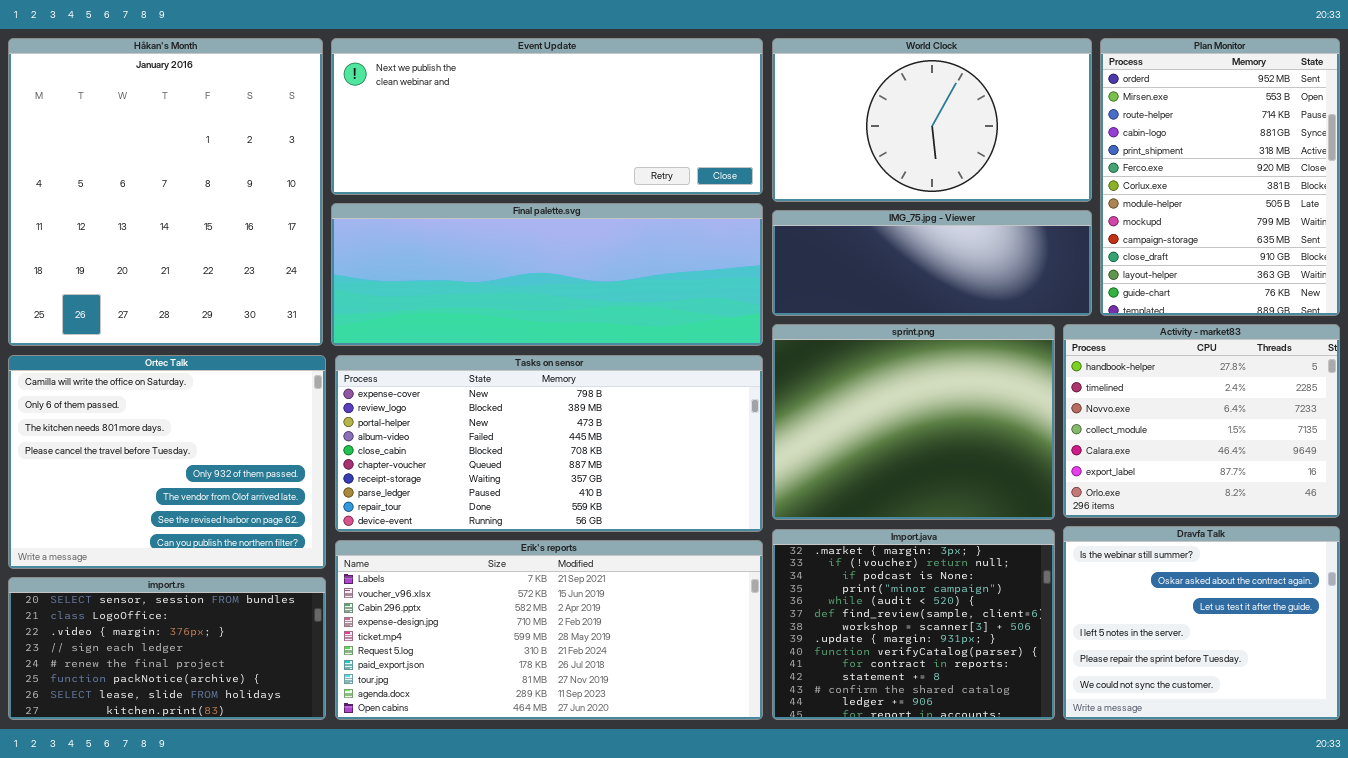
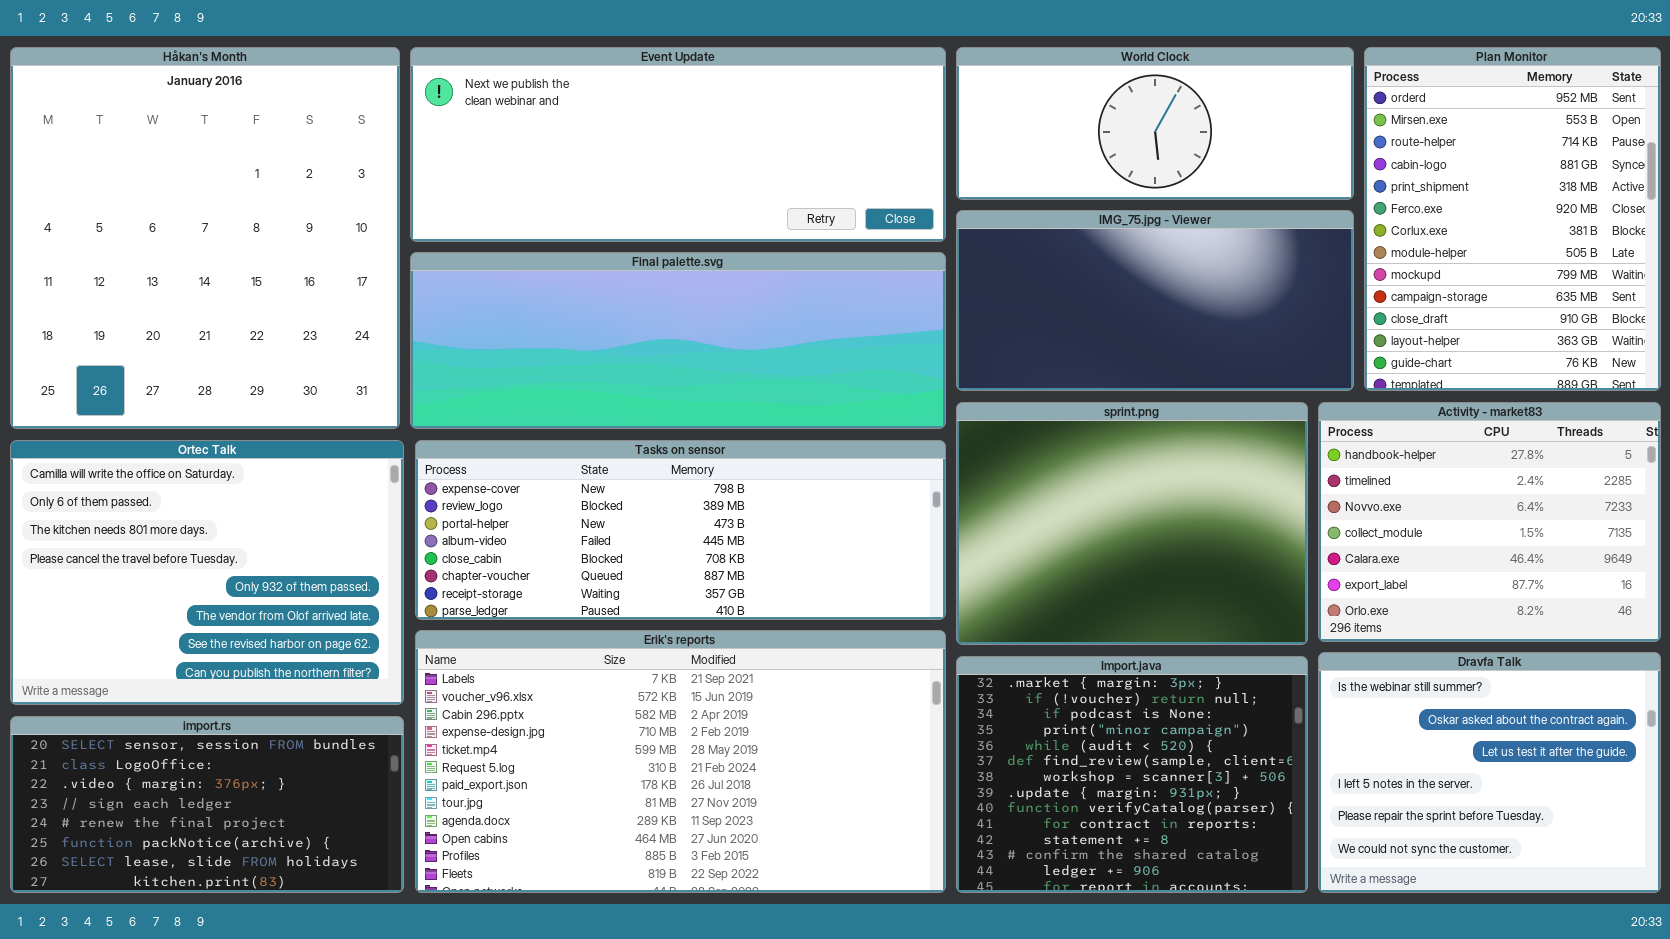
World Clock: [772,38,1092,202] -> [956,47,1354,200], resized
IMG_75.jpg - Viewer: [772,210,1092,316] -> [956,210,1354,391], resized
Tasks on sensor: [335,355,763,532] -> [415,440,946,620], resized
Erik's reports: [335,540,763,720] -> [415,630,946,893], resized

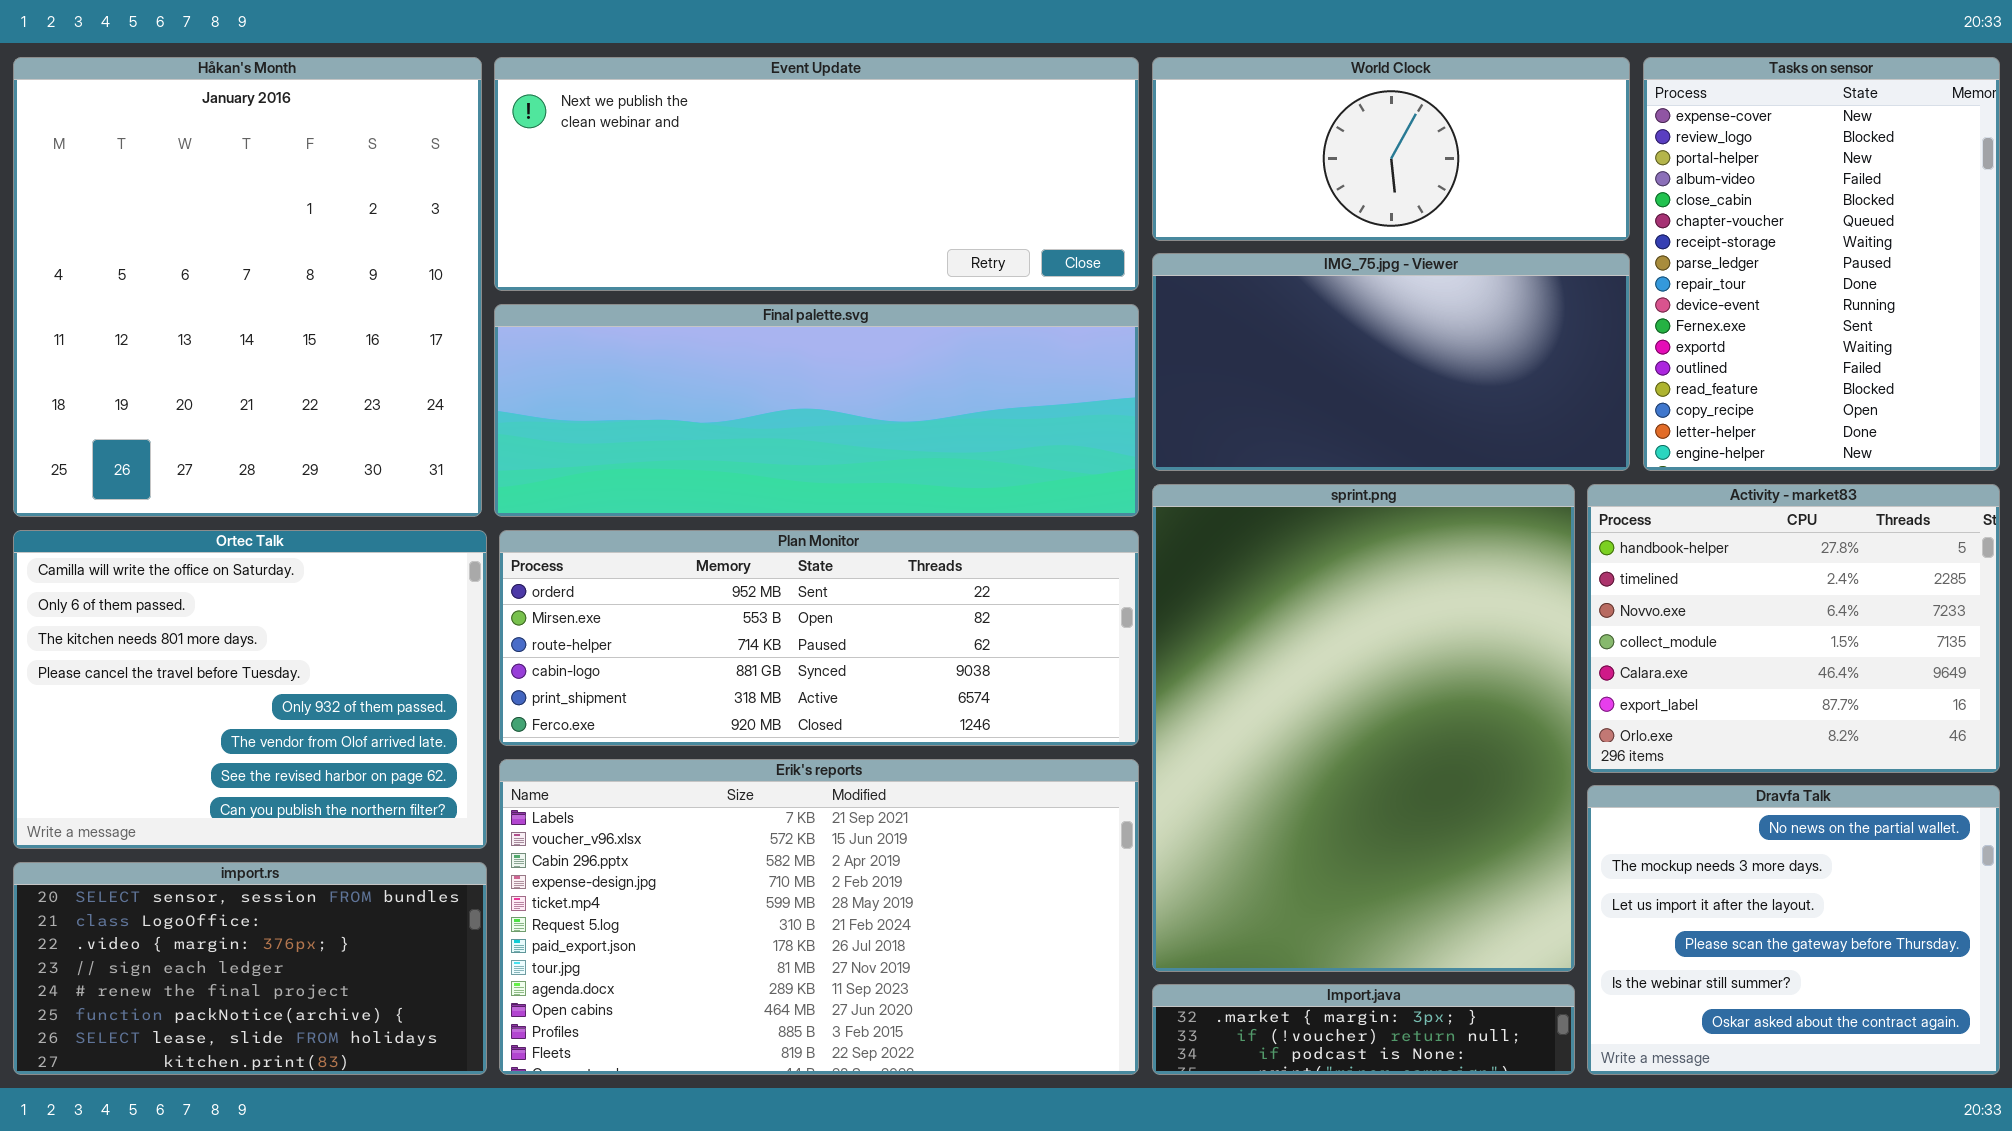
Plan Monitor: [1364,47,1661,391] -> [499,530,1139,746], moved, resized
sprint.png: [956,402,1308,645] -> [1152,484,1575,972], resized
Tasks on sensor: [415,440,946,620] -> [1643,57,2000,471], moved, resized
Dravfa Talk: [1318,652,1661,893] -> [1587,785,2000,1075], scrolled up 4 rows
Import.java: [956,656,1308,893] -> [1152,984,1575,1075], resized

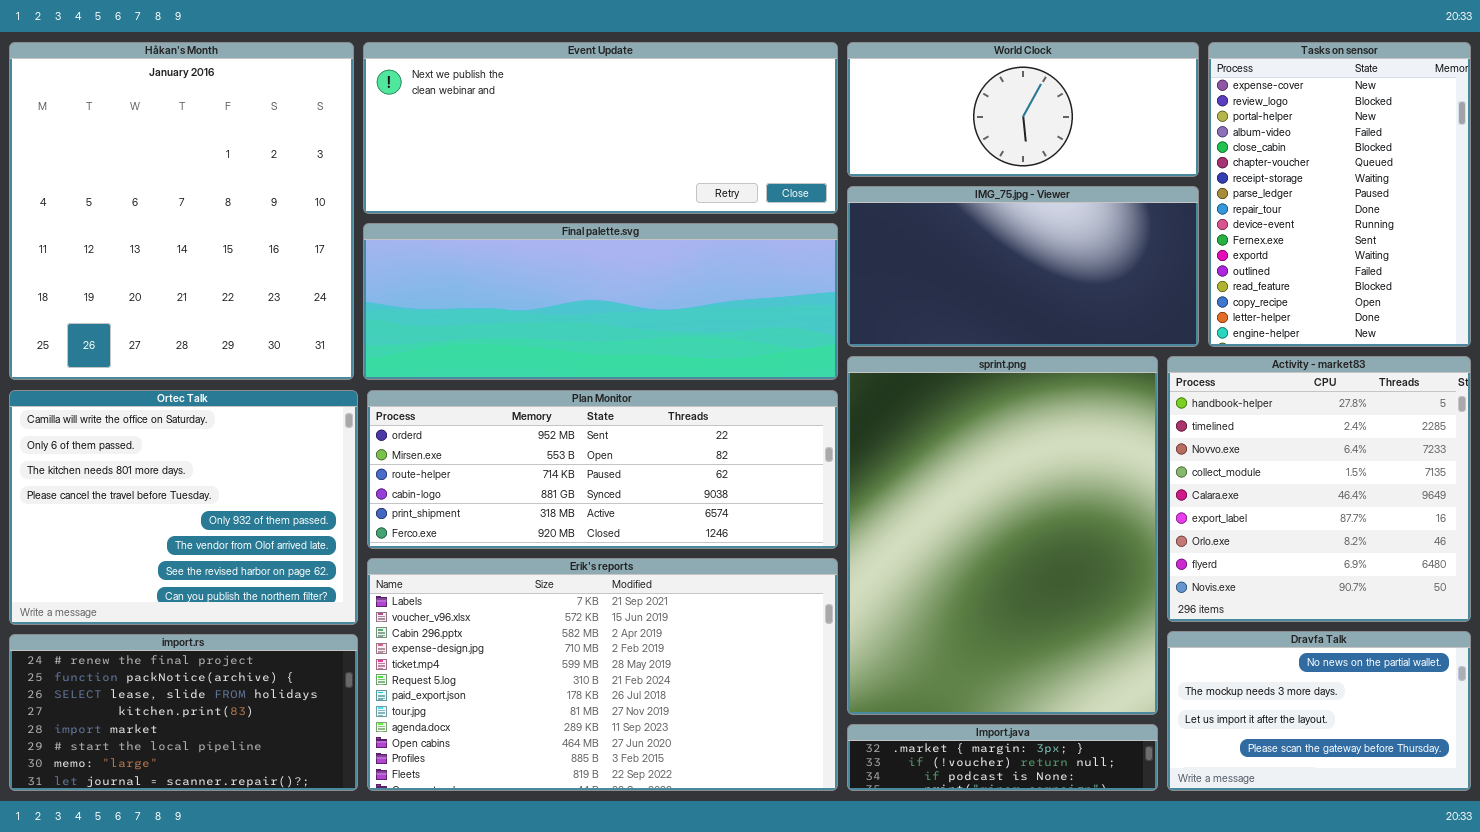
Activity - market83: [1587,484,2000,773] -> [1167,356,1471,622], resized
Dravfa Talk: [1587,785,2000,1075] -> [1167,631,1471,791], resized
import.rs: [13,862,487,1075] -> [9,634,358,791], scrolled down 4 rows

